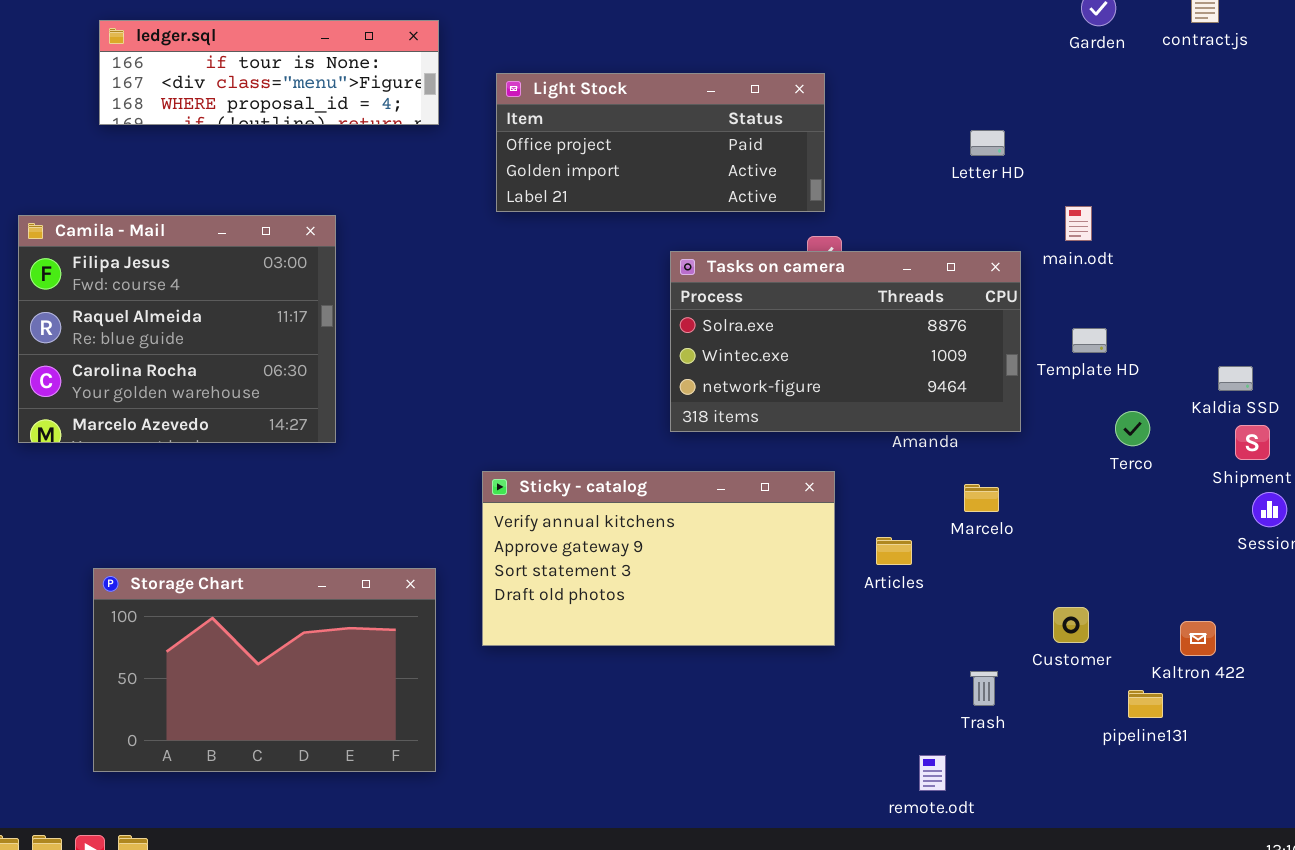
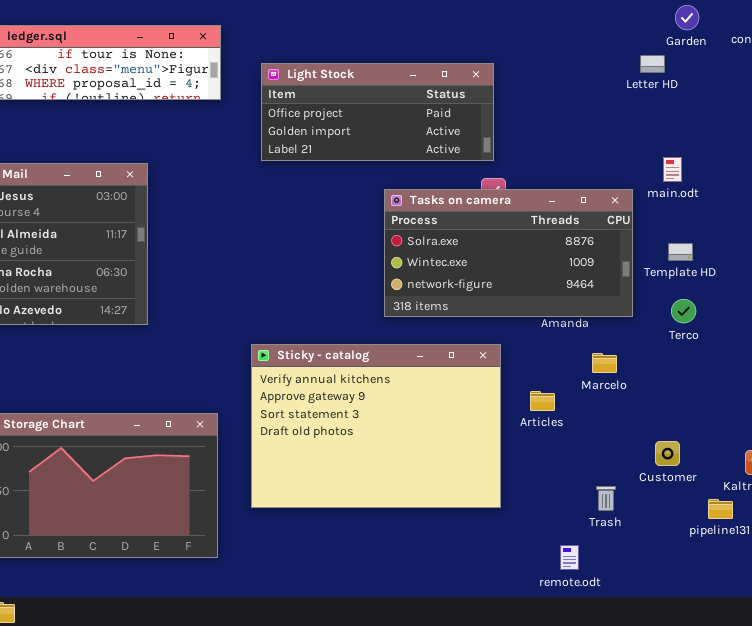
Letter HD: [970,130,1005,156] -> [640,55,665,73], moved
Terco: [1115,411,1150,446] -> [671,299,696,323], moved
Sticky - catalog: [482,471,835,646] -> [251,344,501,508], resized

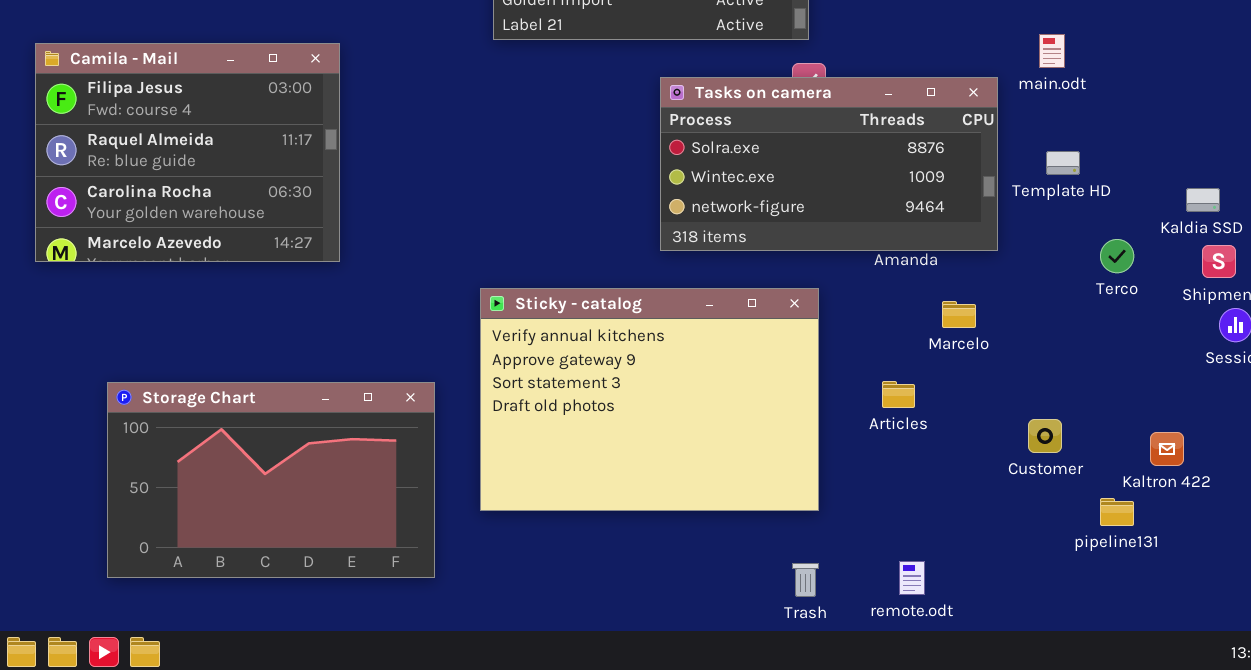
Terco: [671,299,696,323] -> [1100,239,1134,273], moved
Articles: [530,391,555,411] -> [882,381,915,408], moved
Trash: [596,486,616,511] -> [792,563,819,597], moved

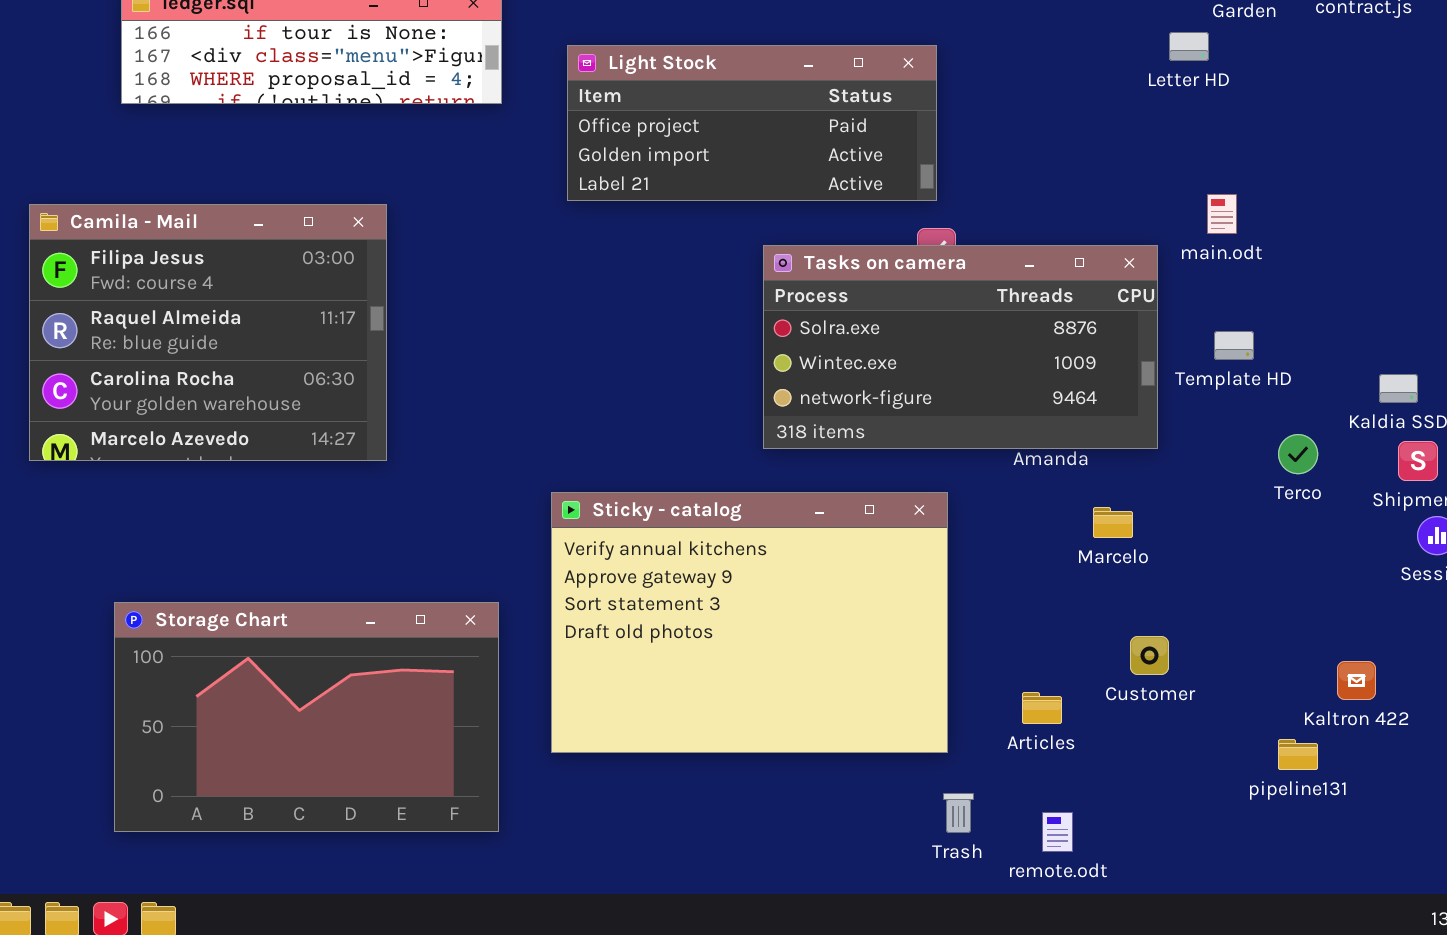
Articles: [882,381,915,408] -> [1022,692,1062,724], moved
Customer: [1028,419,1062,453] -> [1130,636,1169,675], moved
Trash: [792,563,819,597] -> [943,793,974,833], moved

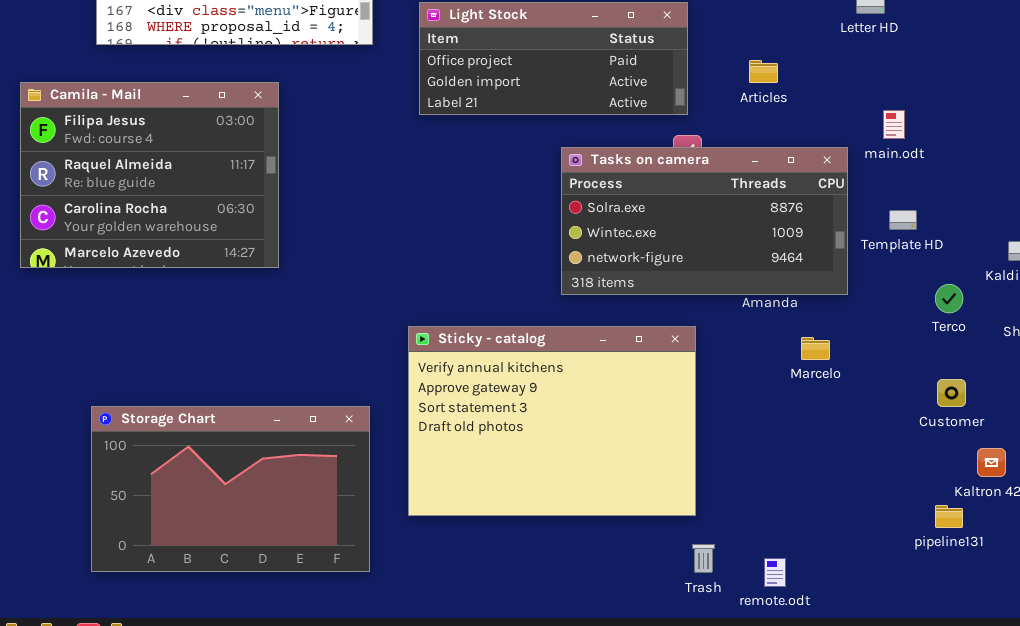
Camila - Mail: [29,204,387,461] -> [20,82,279,268], moved
Customer: [1130,636,1169,675] -> [937,379,966,407], moved
Articles: [1022,692,1062,724] -> [749,60,778,83], moved

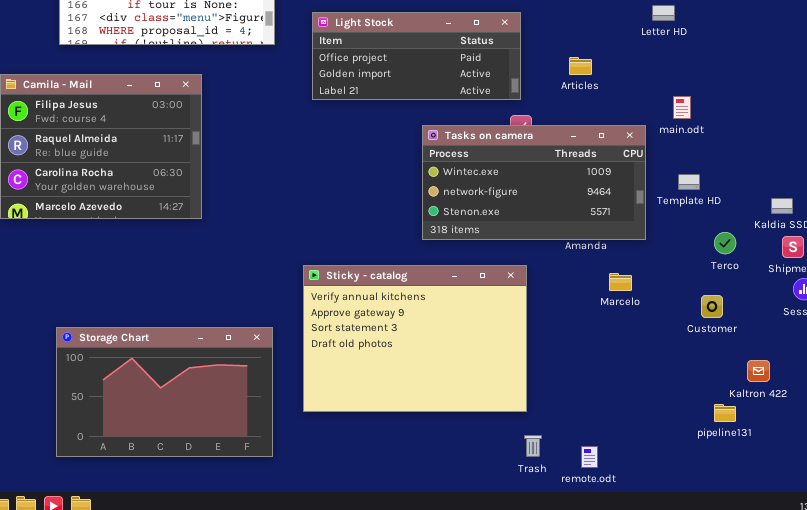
Tasks on camera: [561,147,848,295] -> [422,125,646,240], scrolled down 1 row
Customer: [937,379,966,407] -> [701,295,723,318], moved

